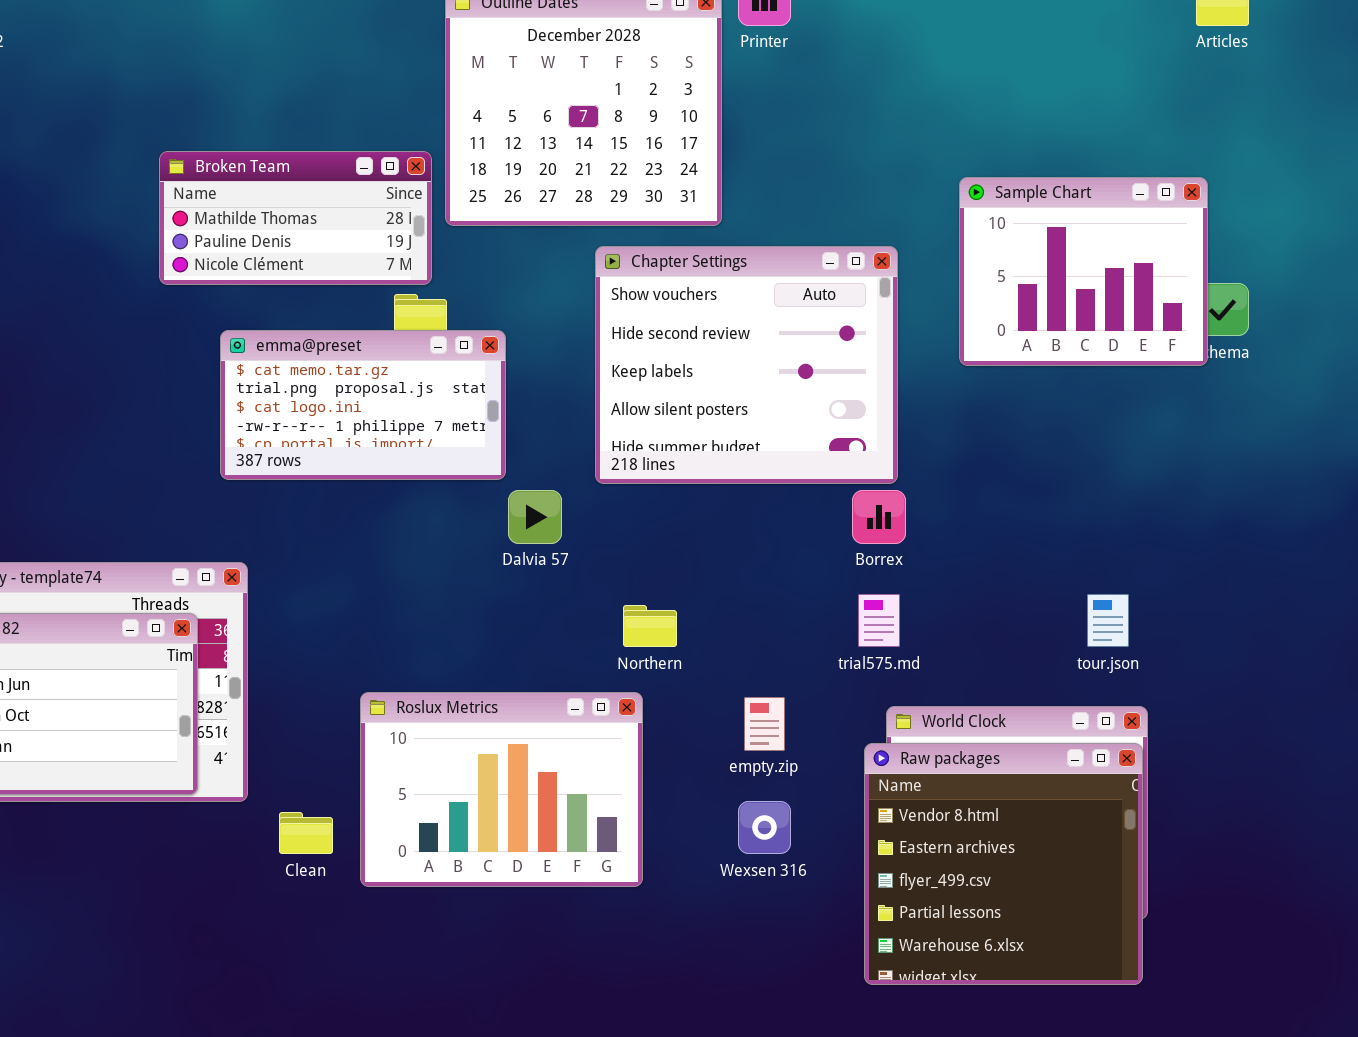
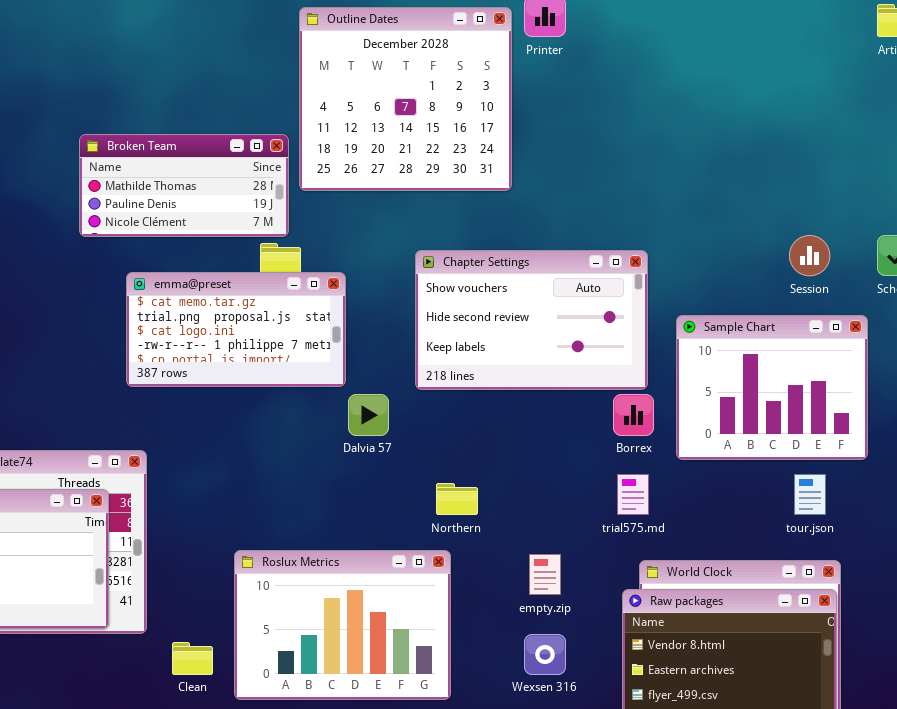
Sample Chart: [959,177,1208,366] -> [676,315,868,460], moved
Chapter Settings: [595,246,898,484] -> [415,250,648,390], resized

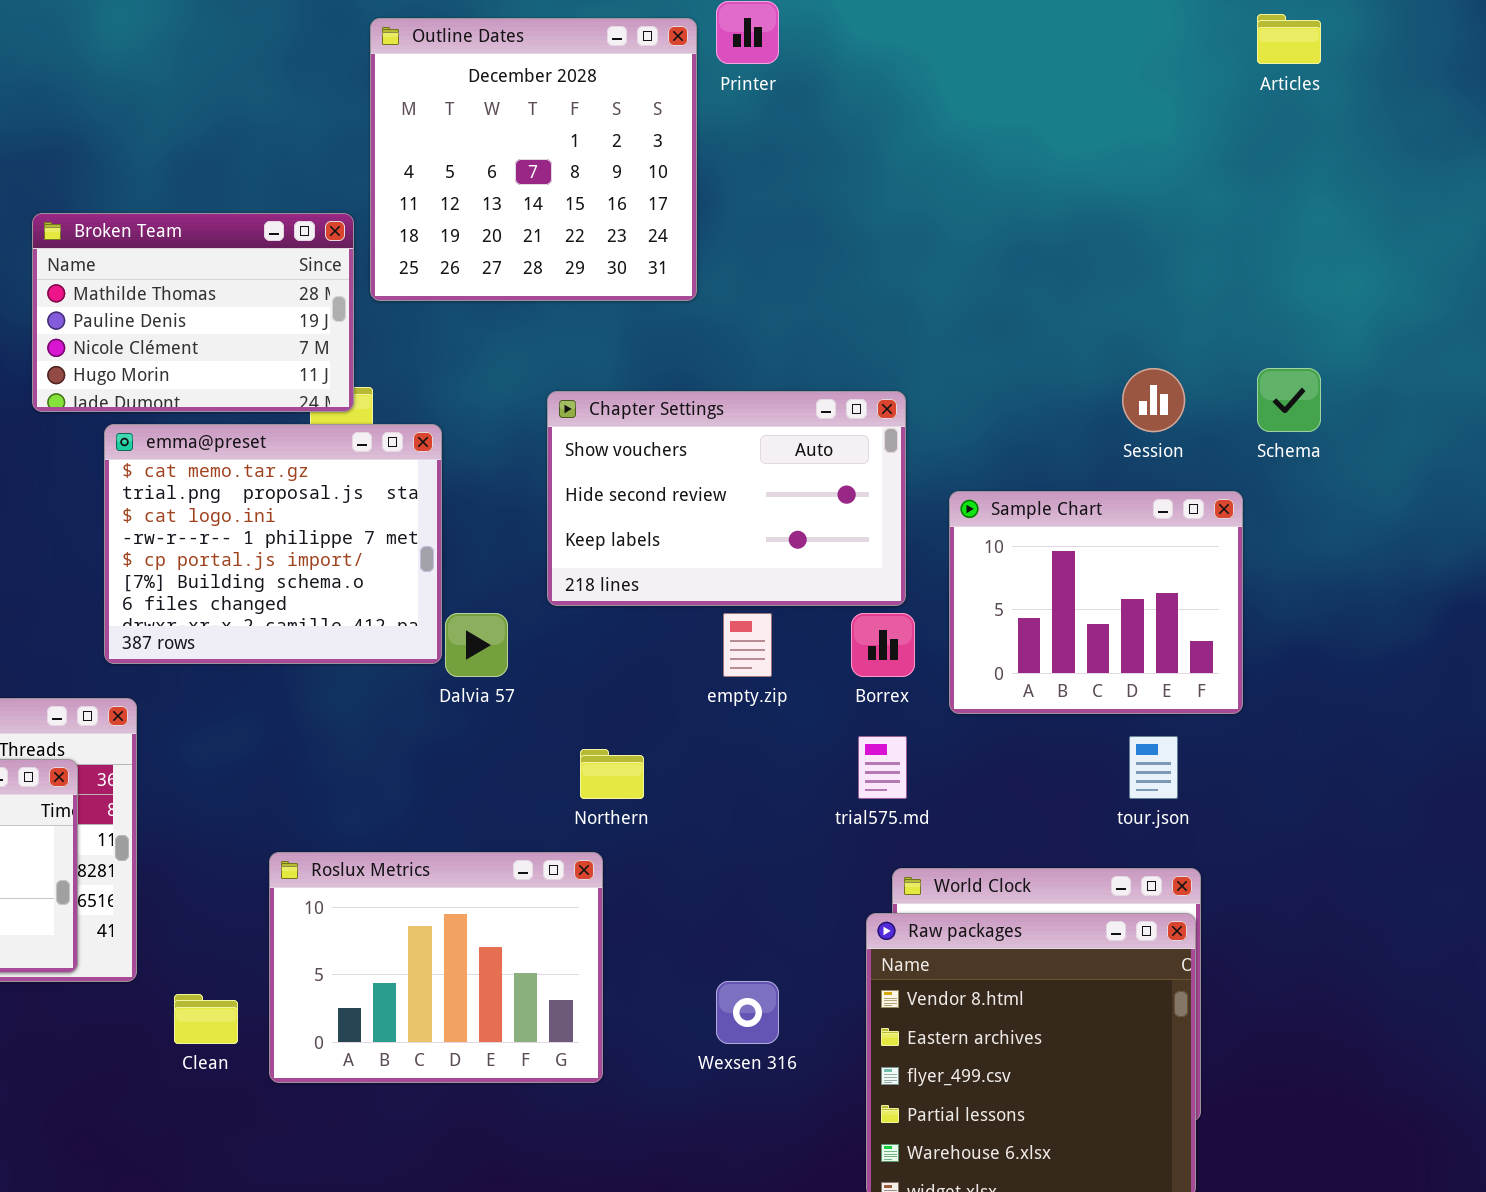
Broken Team: [79,134,289,237] -> [32,213,354,412], resized
emma@preset: [126,272,346,387] -> [104,424,442,664], resized
empty.zip: [529,554,561,595] -> [723,613,772,677], moved

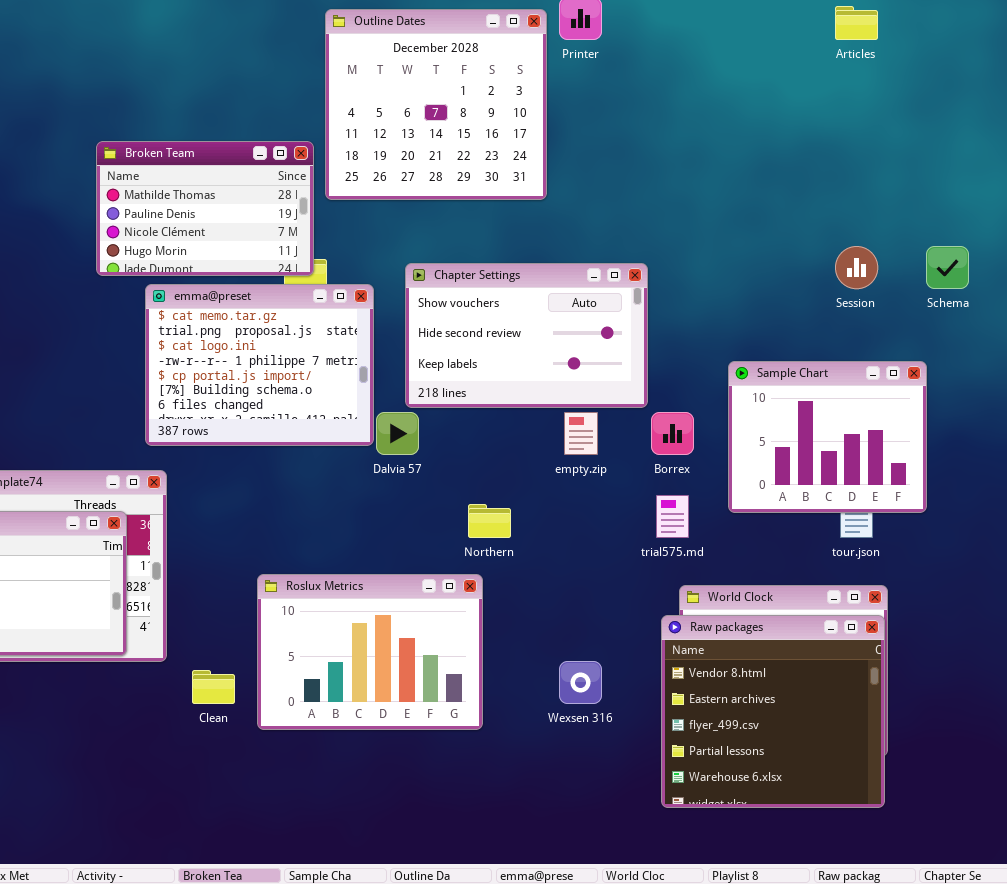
Articles: [1257,14,1321,64] -> [835,6,878,40], moved
Chapter Settings: [547,391,906,606] -> [405,263,648,408], moved
Sample Chart: [949,491,1243,714] -> [728,361,927,513], moved

